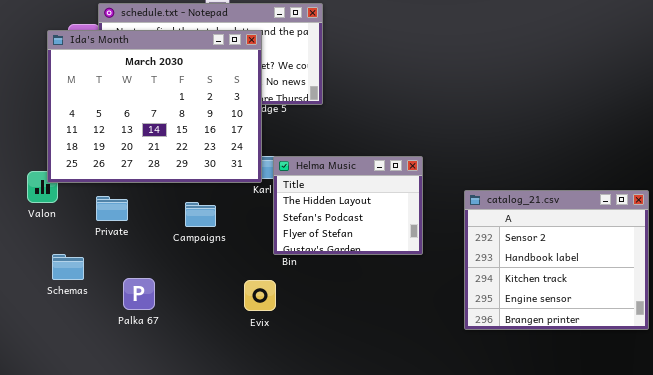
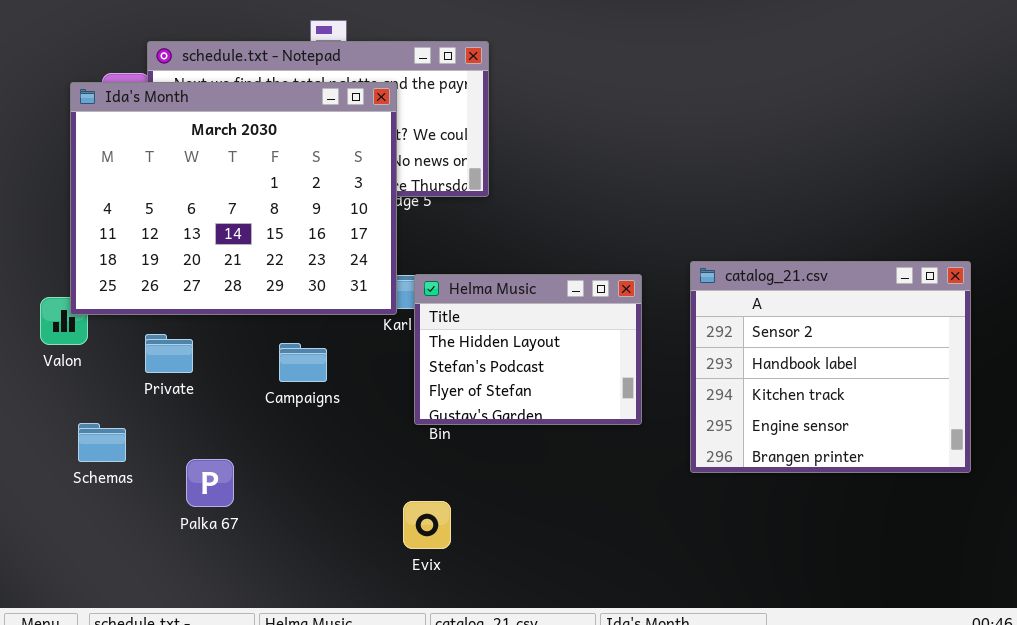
catalog_21.csv: [464,190,649,330] -> [690,261,971,473], moved
Evix: [244,280,276,311] -> [403,501,451,549], moved

